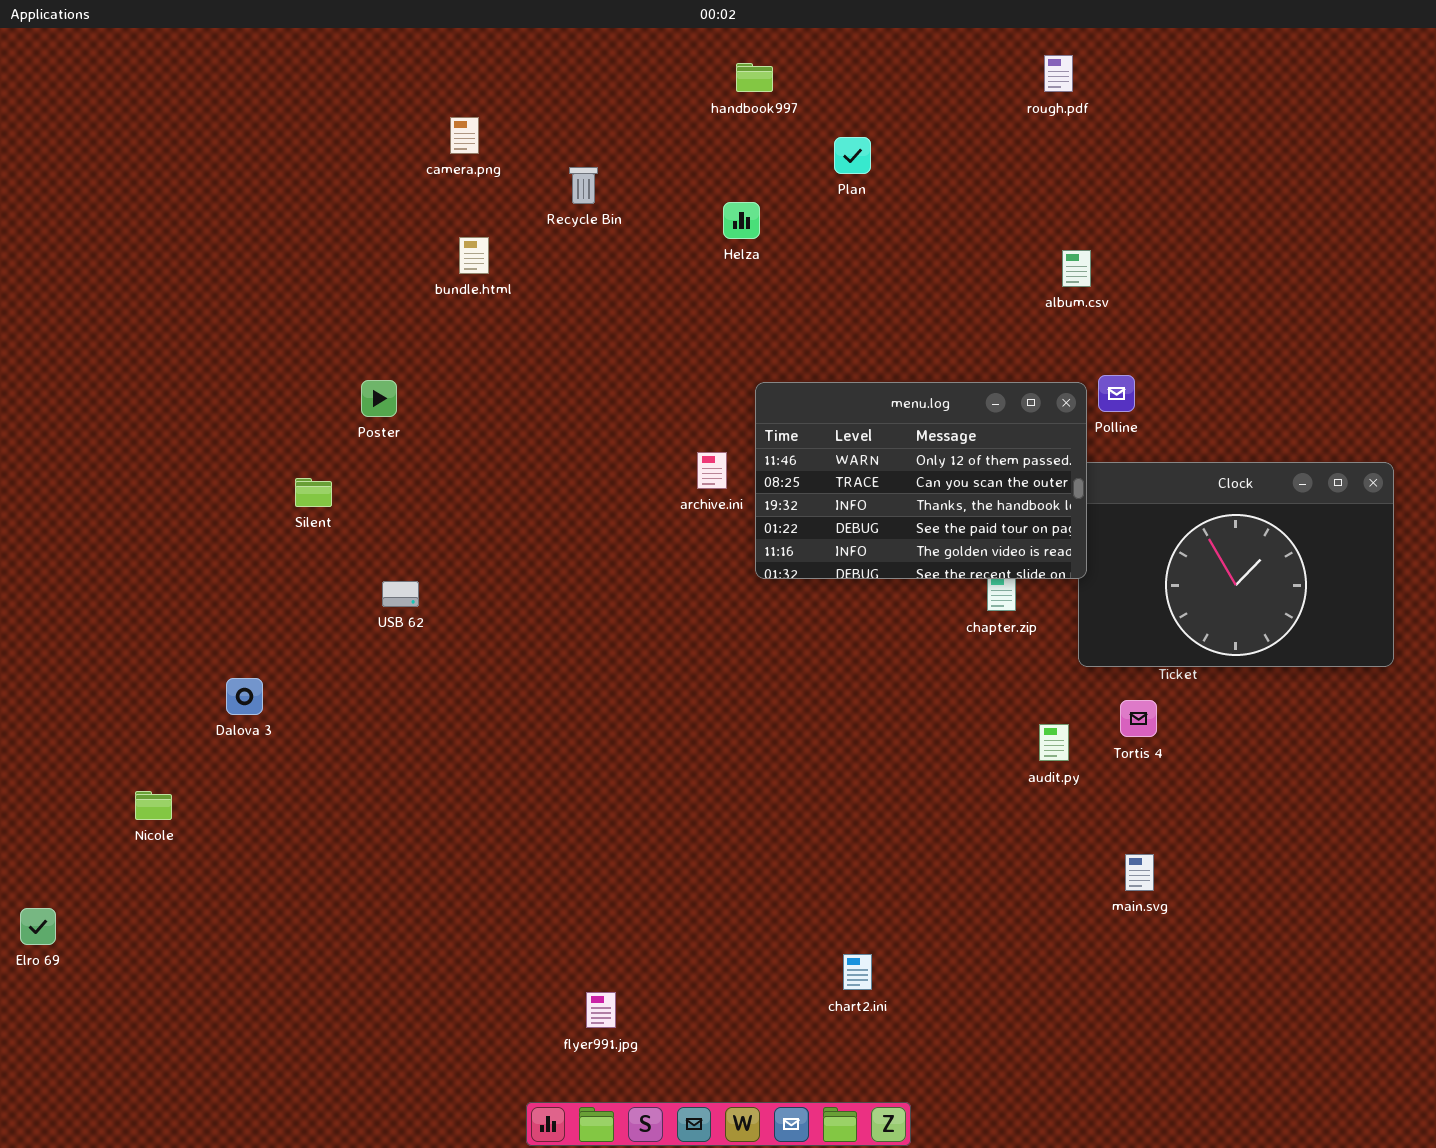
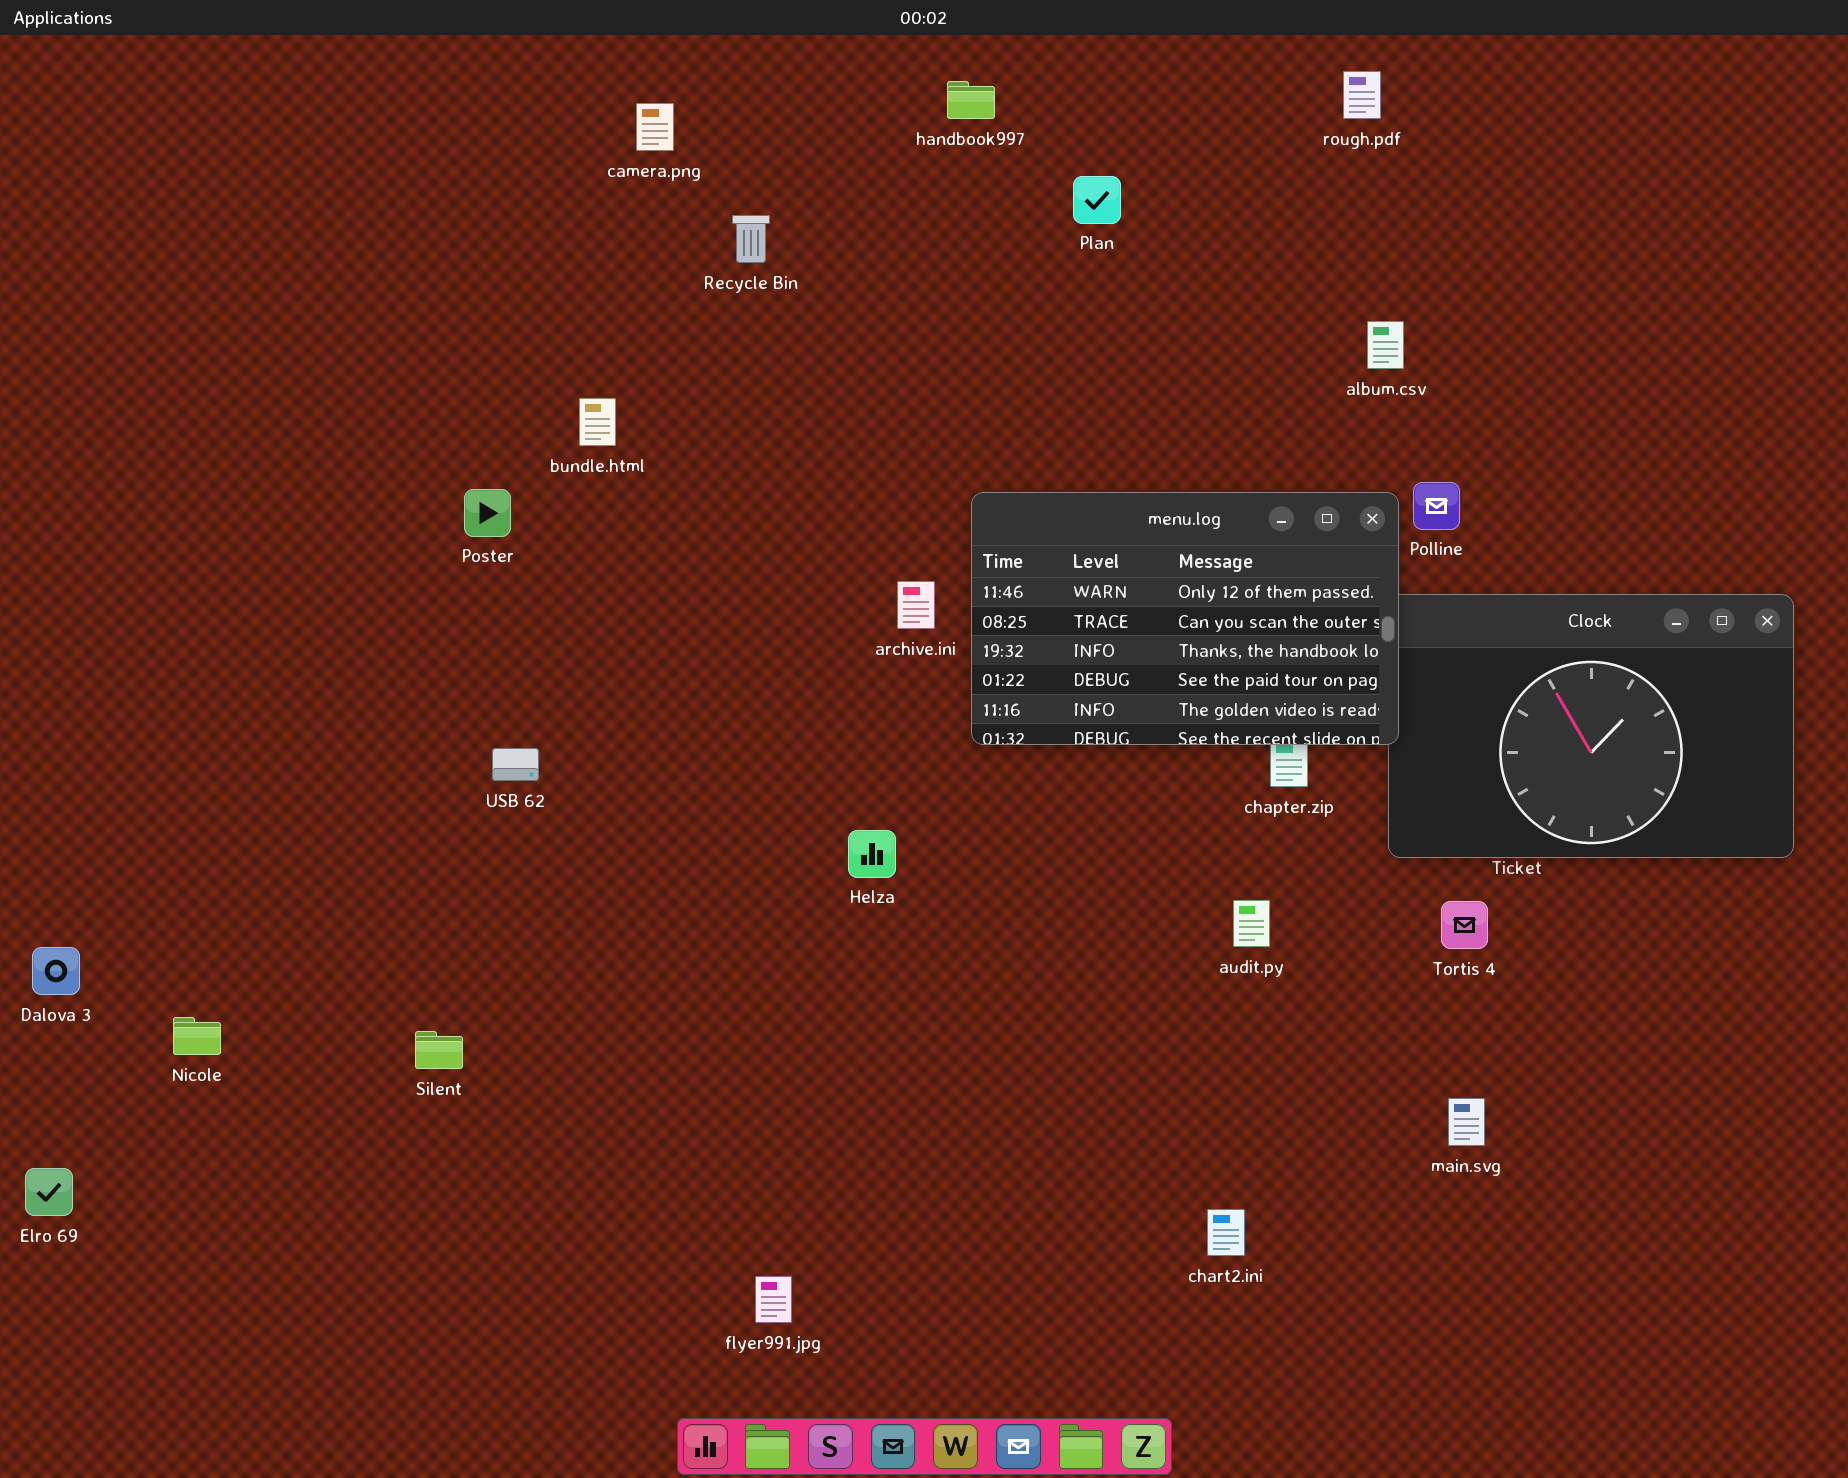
camera.png: [450,117,479,154] -> [636,103,674,151], moved
Helza: [723,202,760,239] -> [848,830,896,878], moved
bundle.html: [459,237,489,274] -> [579,398,616,446], moved
Silent: [295,478,332,507] -> [415,1031,463,1069], moved
Dalova 3: [226,678,263,715] -> [32,947,80,995], moved
audit.py: [1039,724,1069,761] -> [1233,900,1270,947], moved
chart2.ini: [843,954,872,990] -> [1207,1209,1245,1256], moved

